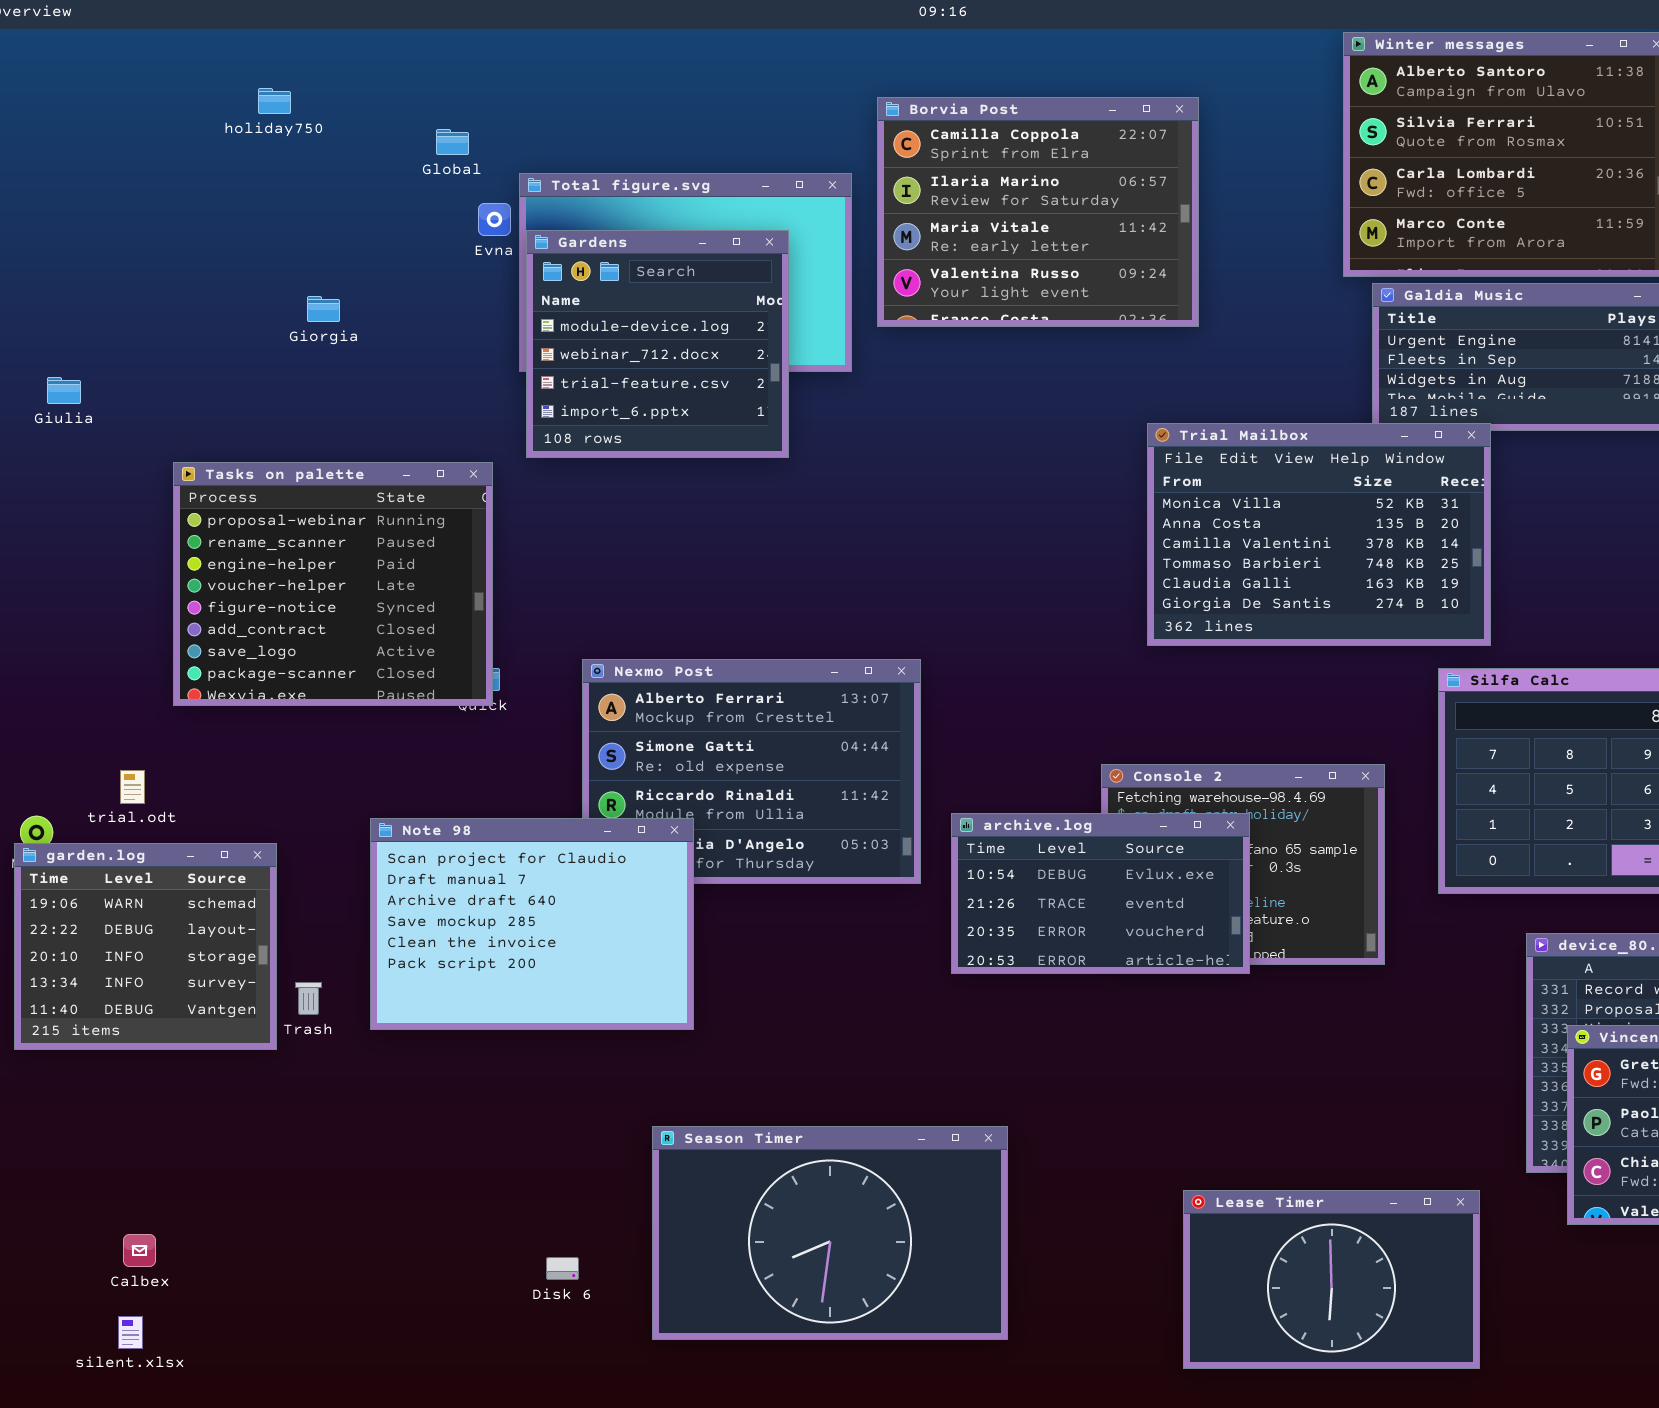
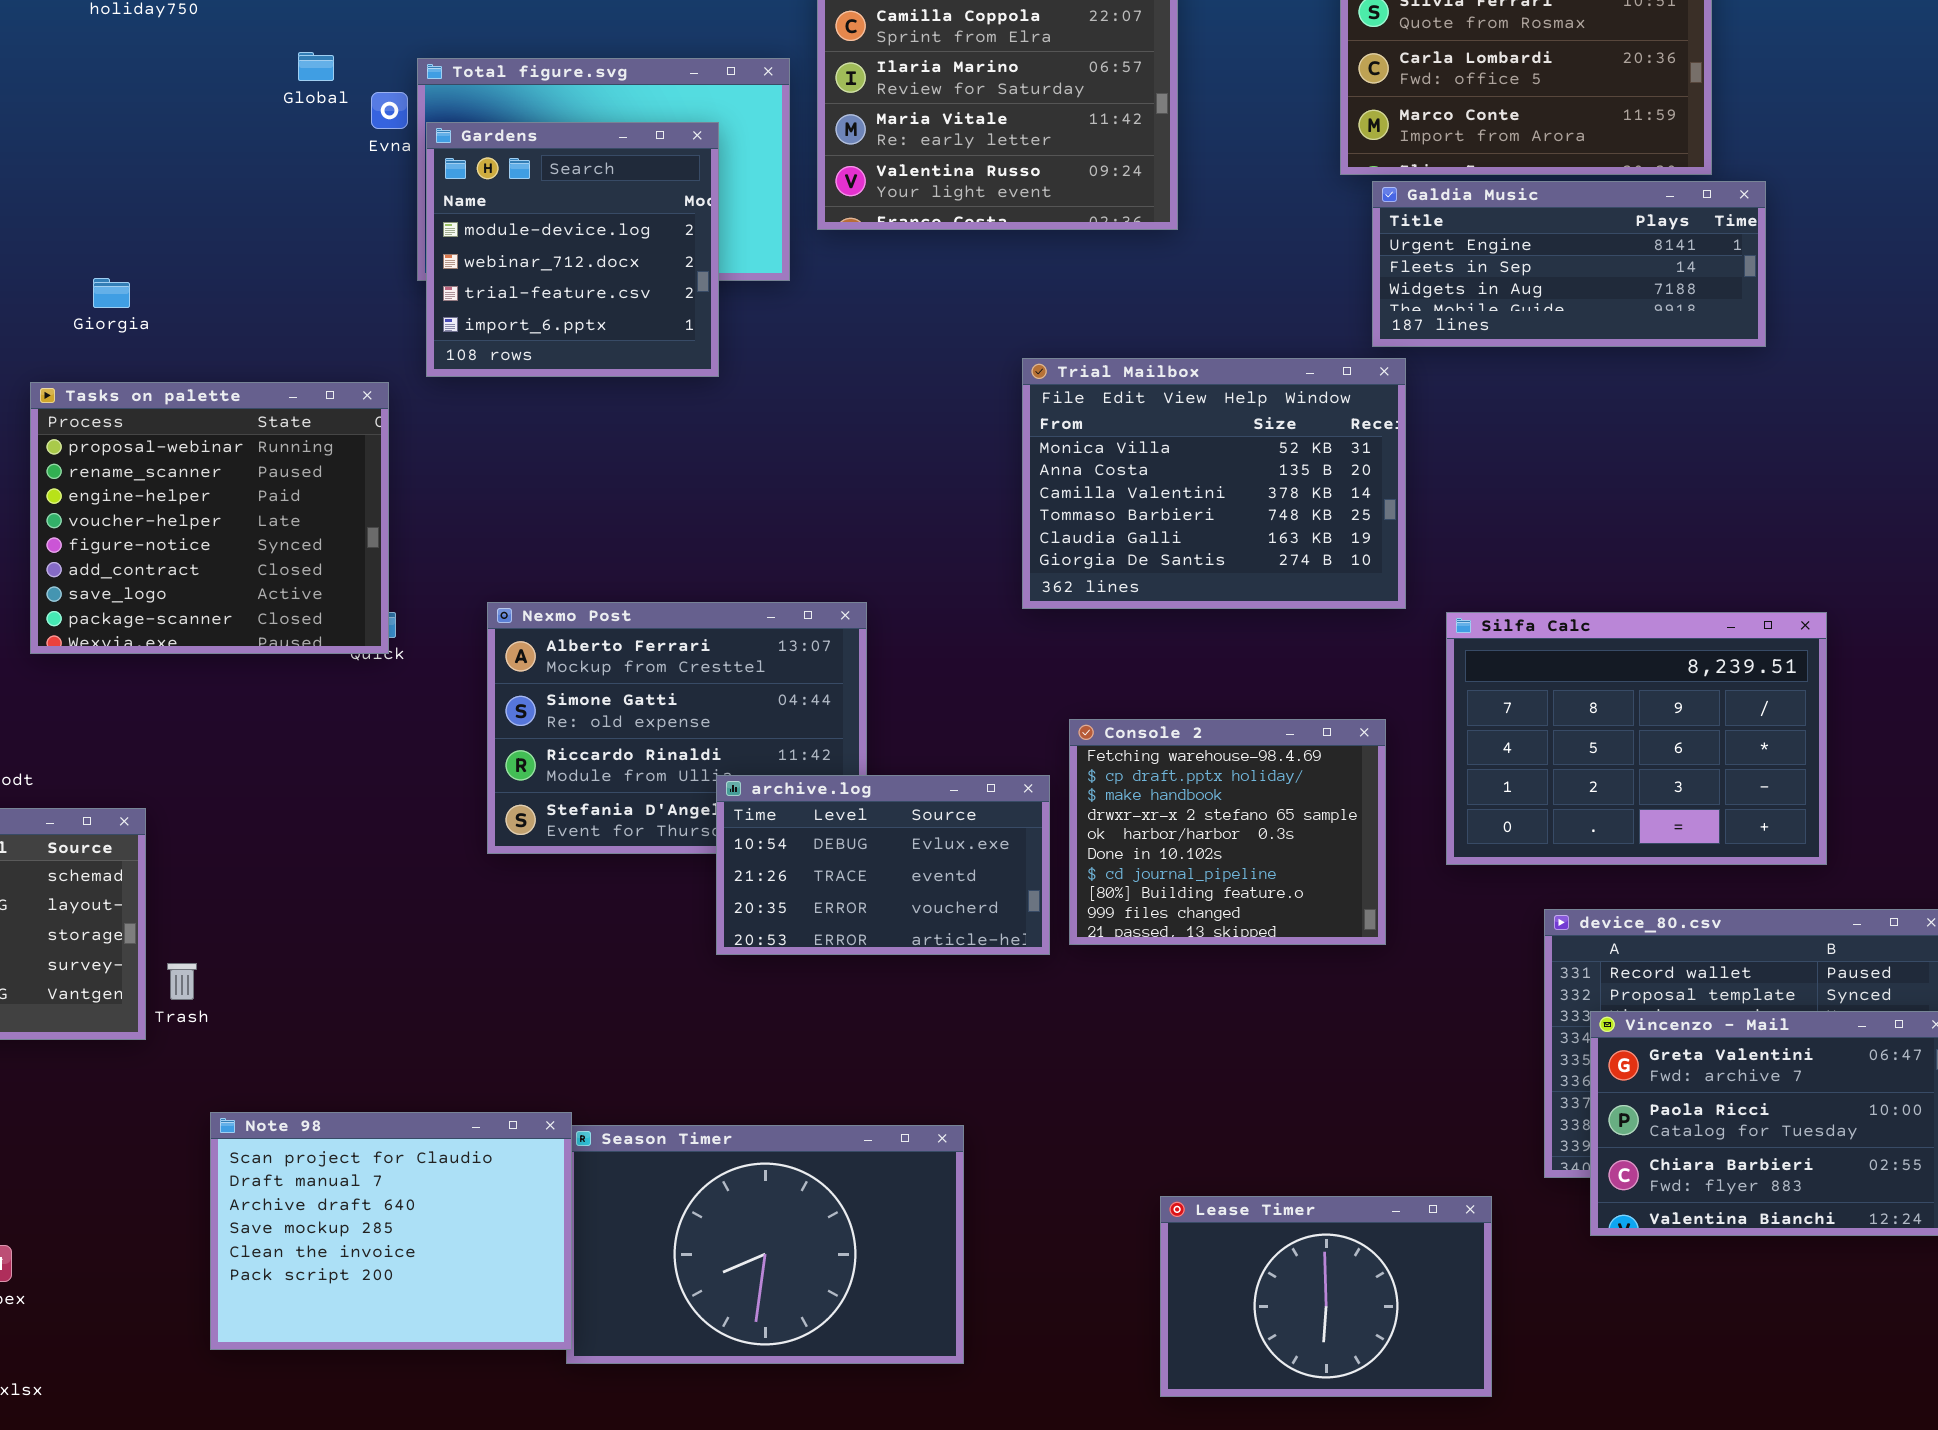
Global: [436,129,469,155] -> [298,52,334,81], moved
Giorgia: [307,296,340,322] -> [93,278,130,308], moved
Trial Mailbox: [1147,423,1491,646] -> [1022,358,1406,609], moved
archive.log: [951,813,1250,974] -> [716,775,1050,955], moved
Note 98: [370,818,694,1030] -> [210,1112,572,1350], moved

